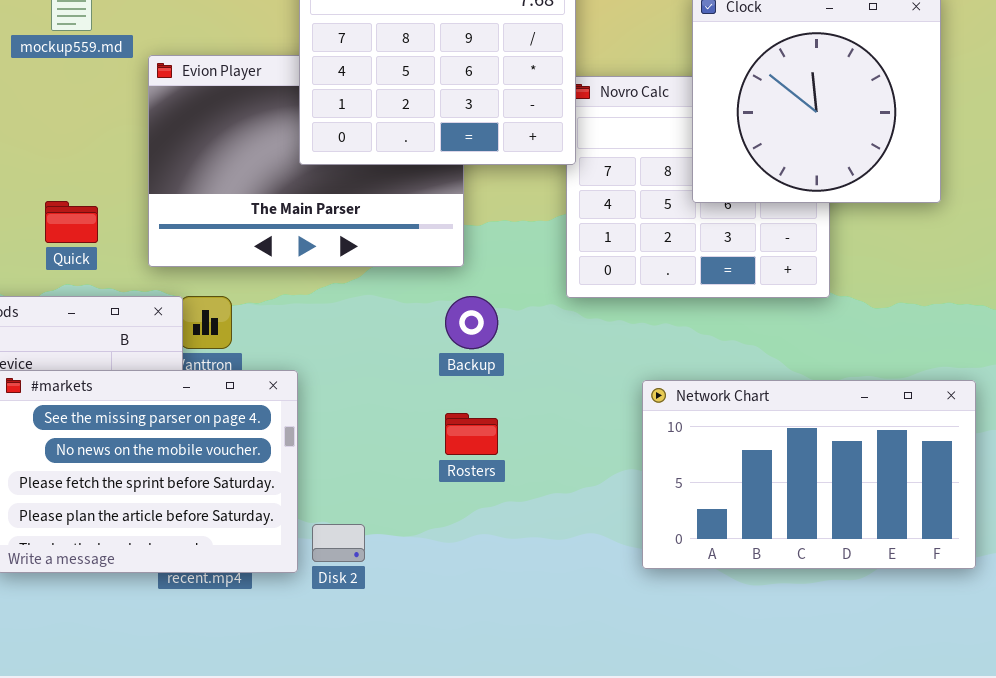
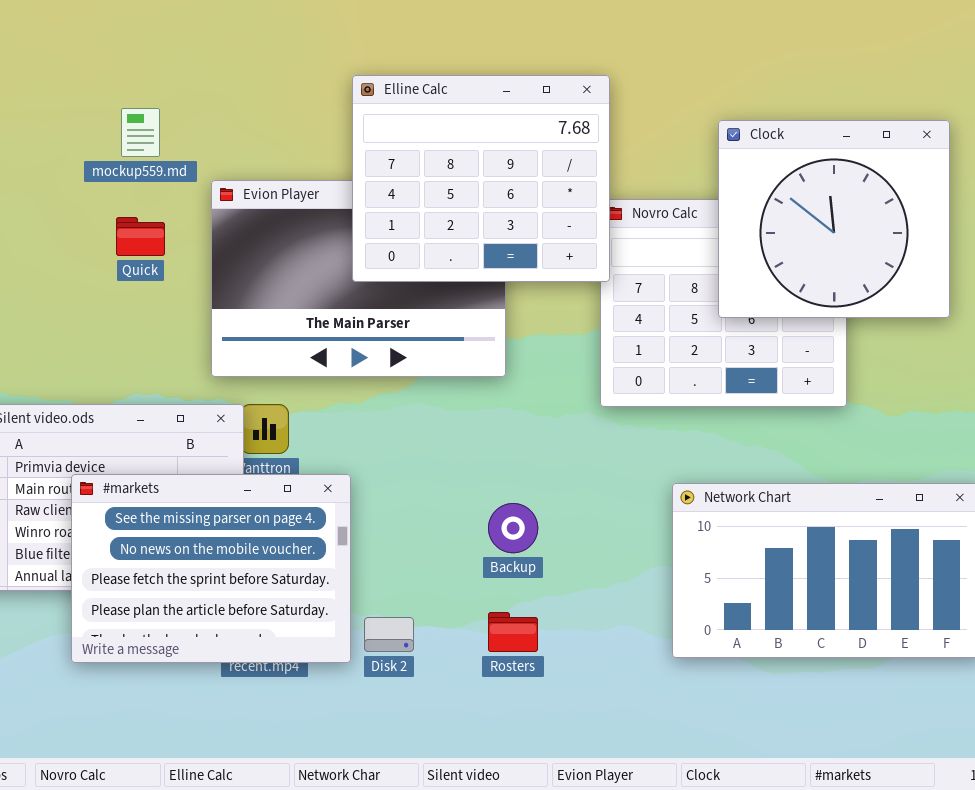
Quick: [45,201,98,243] -> [116,217,165,256], moved
Backup: [445,296,498,349] -> [488,503,538,553], moved
Rosters: [445,413,498,455] -> [488,612,538,652], moved

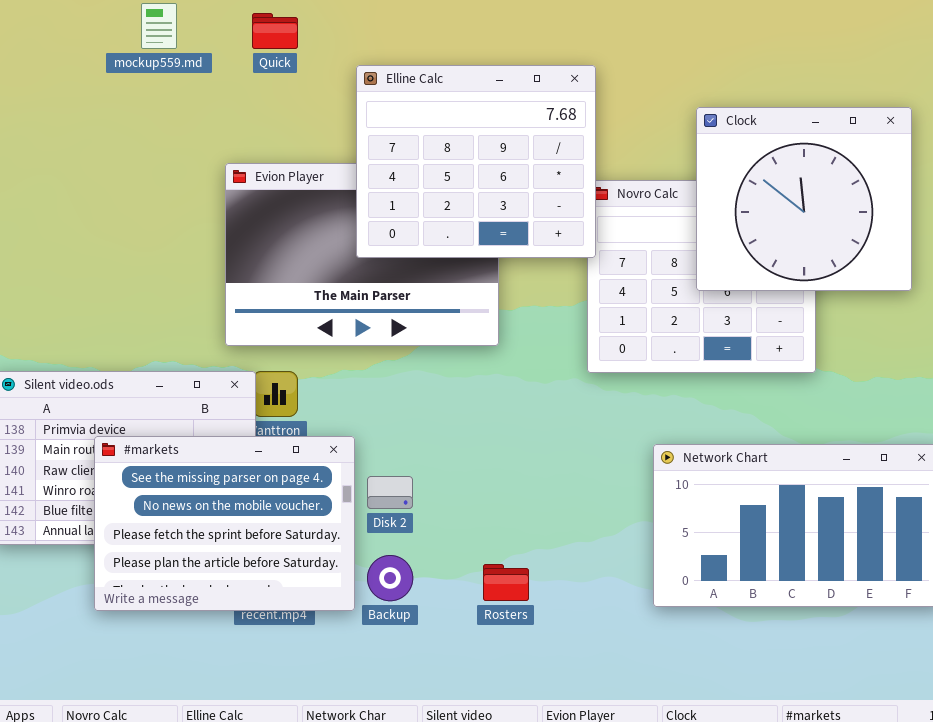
mockup559.md: [121,108,160,157] -> [141,3,177,49], moved
Quick: [116,217,165,256] -> [252,13,298,49], moved
Backup: [488,503,538,553] -> [367,555,413,601], moved
Disk 2: [364,617,414,652] -> [367,476,413,509], moved

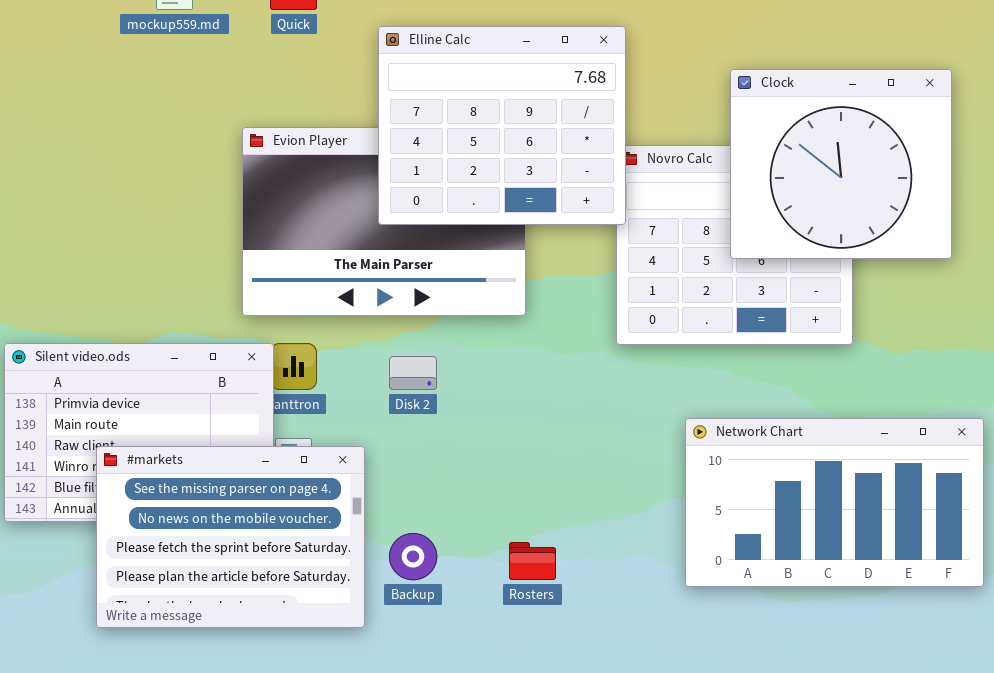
#markets: [94,436,355,611] -> [96,446,365,628], moved
Disk 2: [367,476,413,509] -> [389,356,437,390], moved

